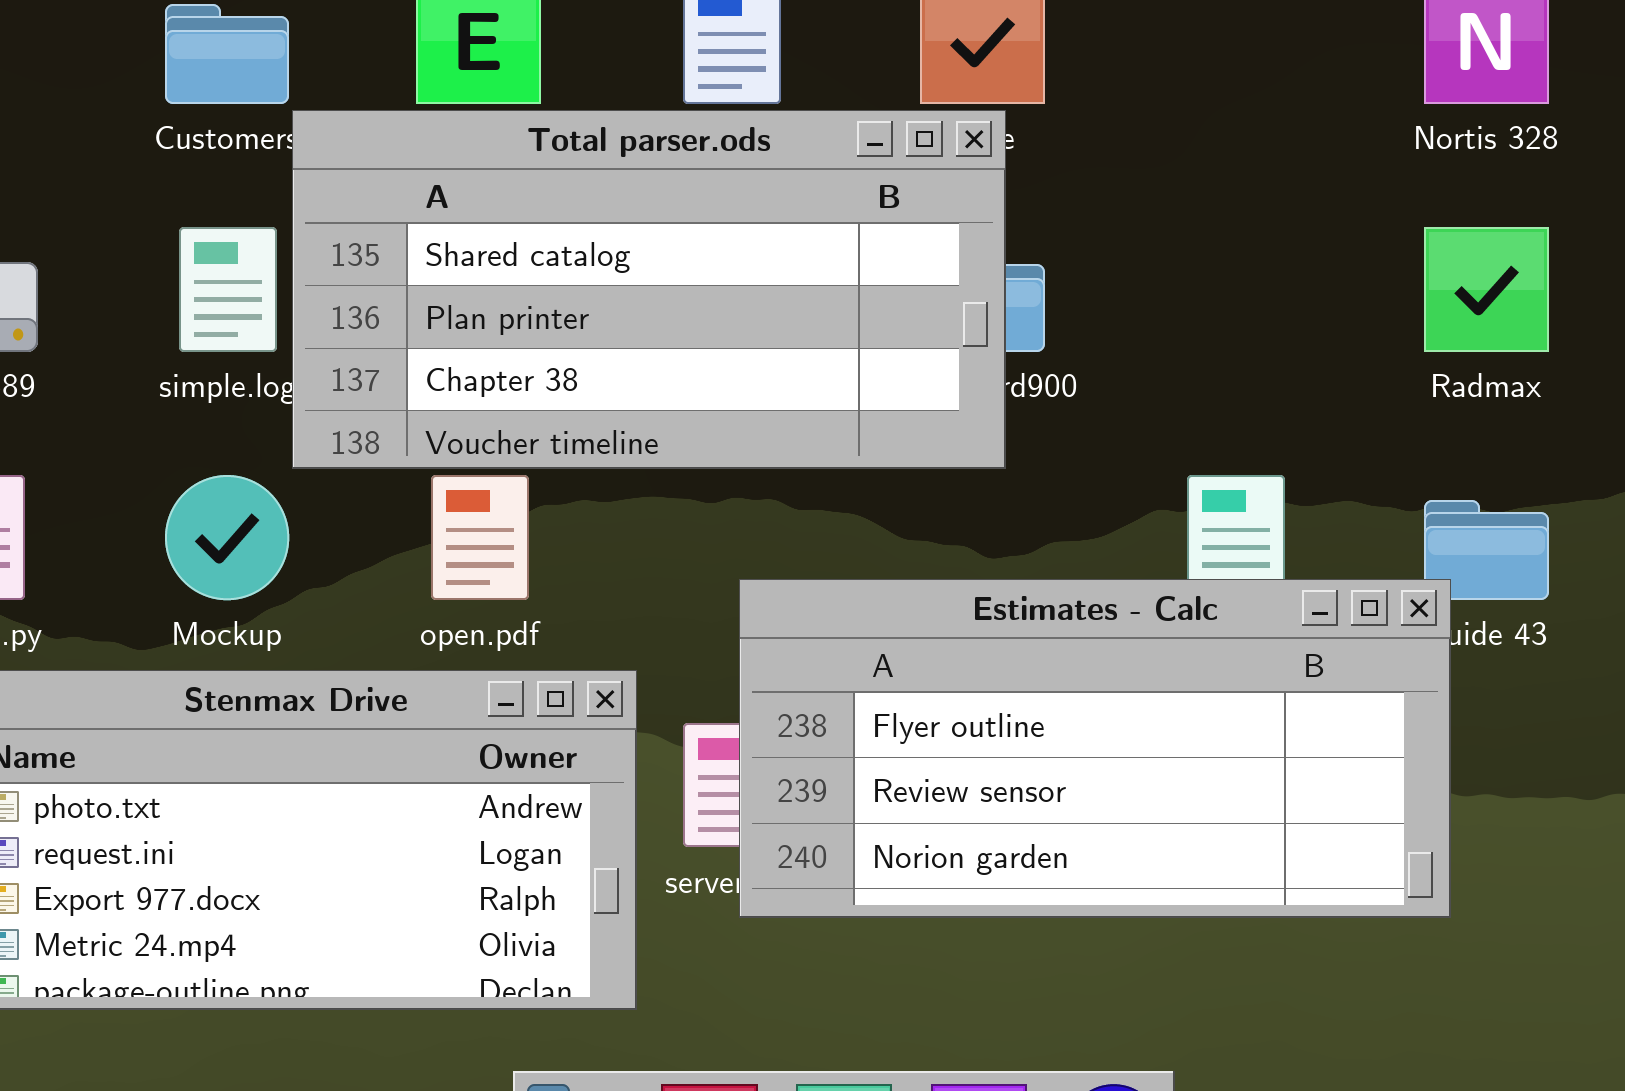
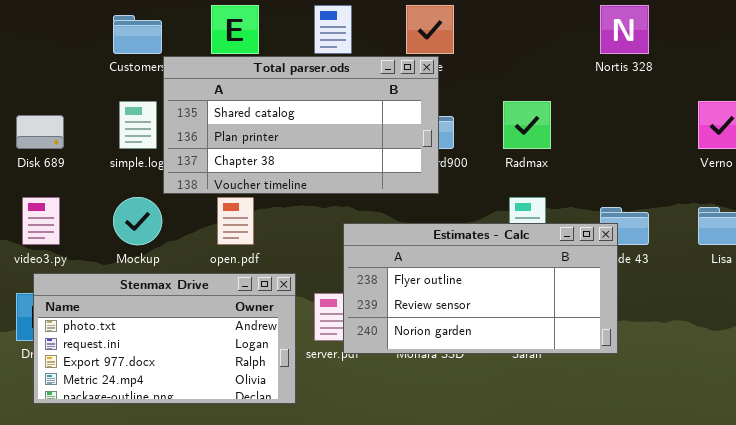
Radmax: [1424,227,1549,352] -> [503,101,551,149], moved
Estimates - Calc: [739,579,1451,918] -> [343,223,618,354], moved

